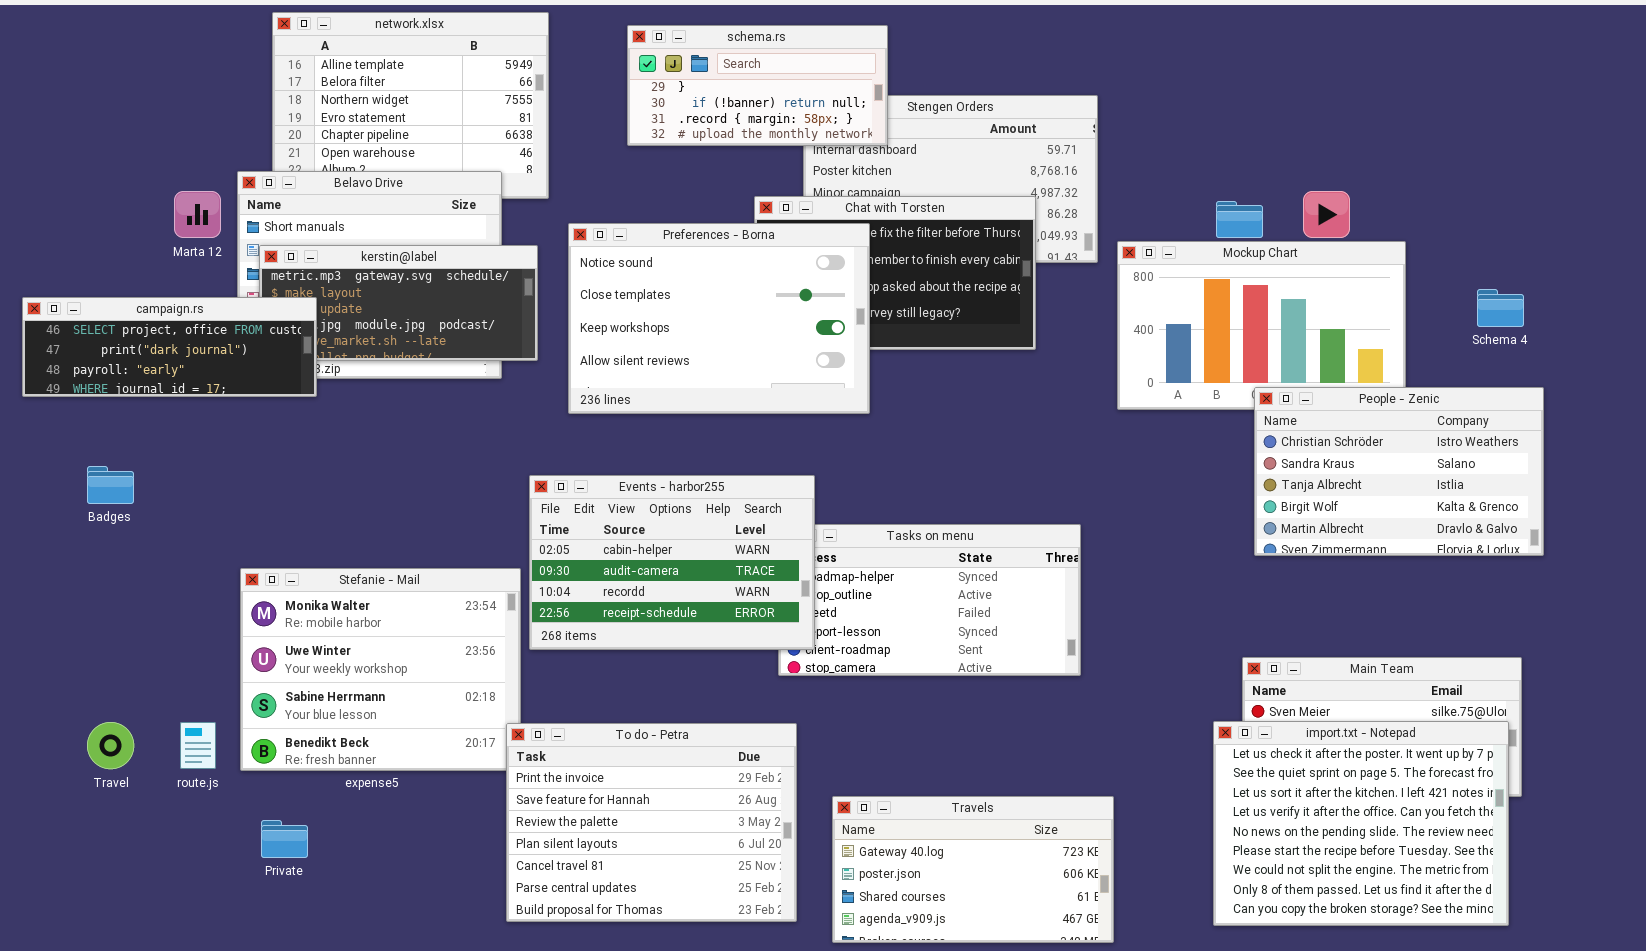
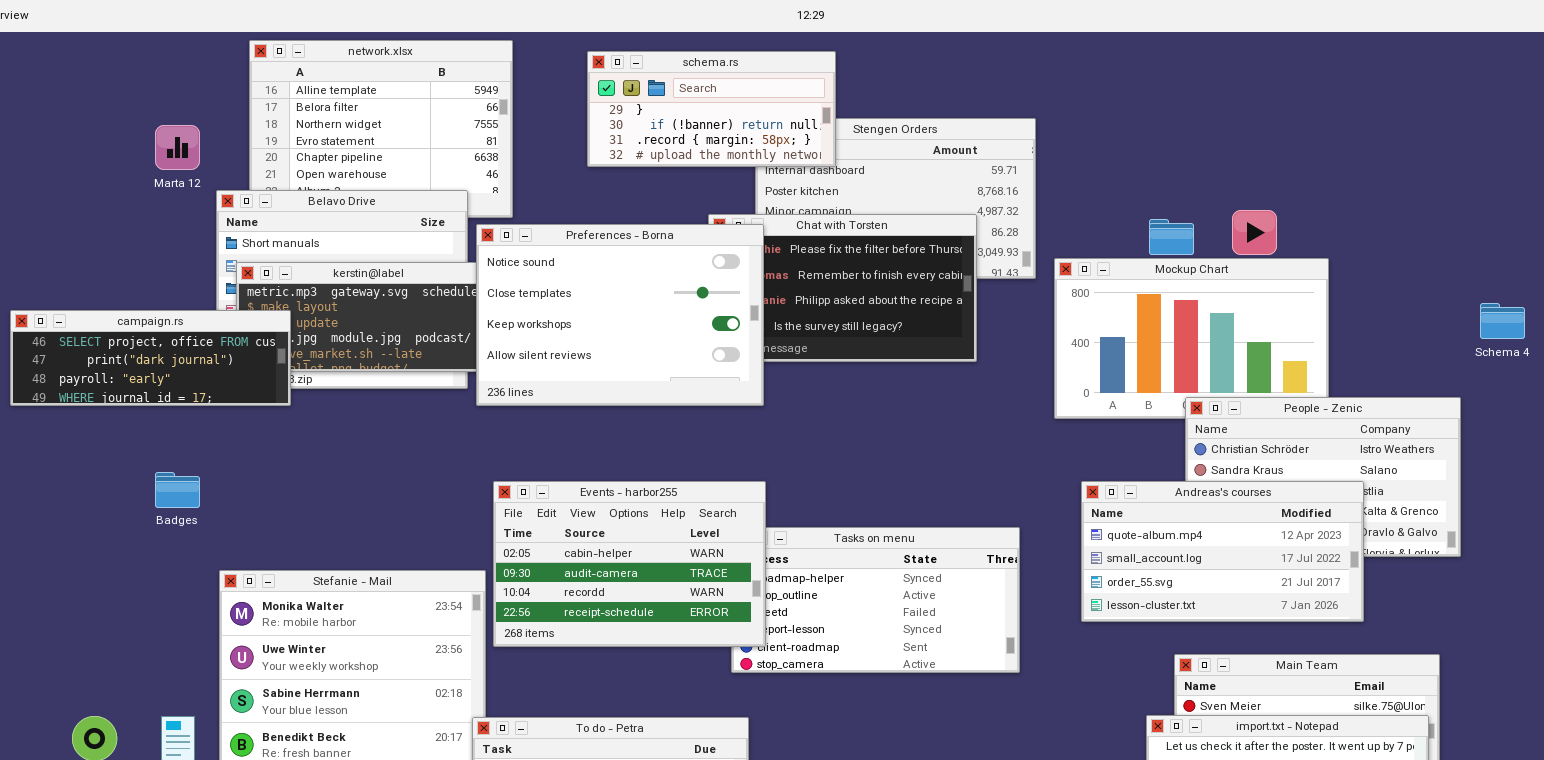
Marta 12: [174,191,221,238] -> [155,125,200,170], moved
Preferences - Borna: [568,223,870,414] -> [476,224,764,406], moved
Schema 4: [1477,289,1524,327] -> [1480,303,1525,339], moved
Badges: [87,466,134,504] -> [155,472,200,508], moved
Andreas's courses: none -> [1081,481,1364,622], opened

